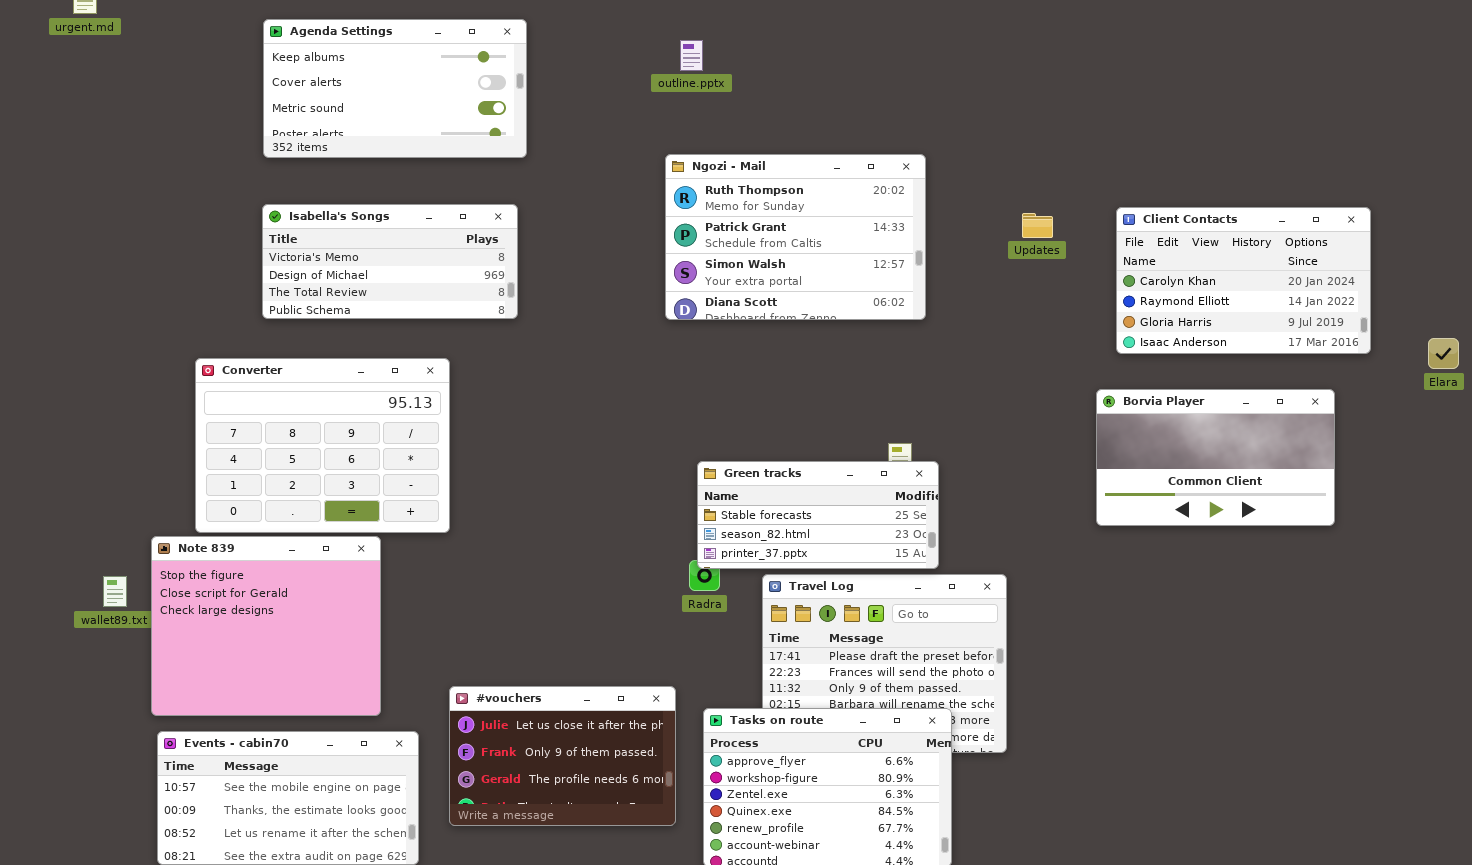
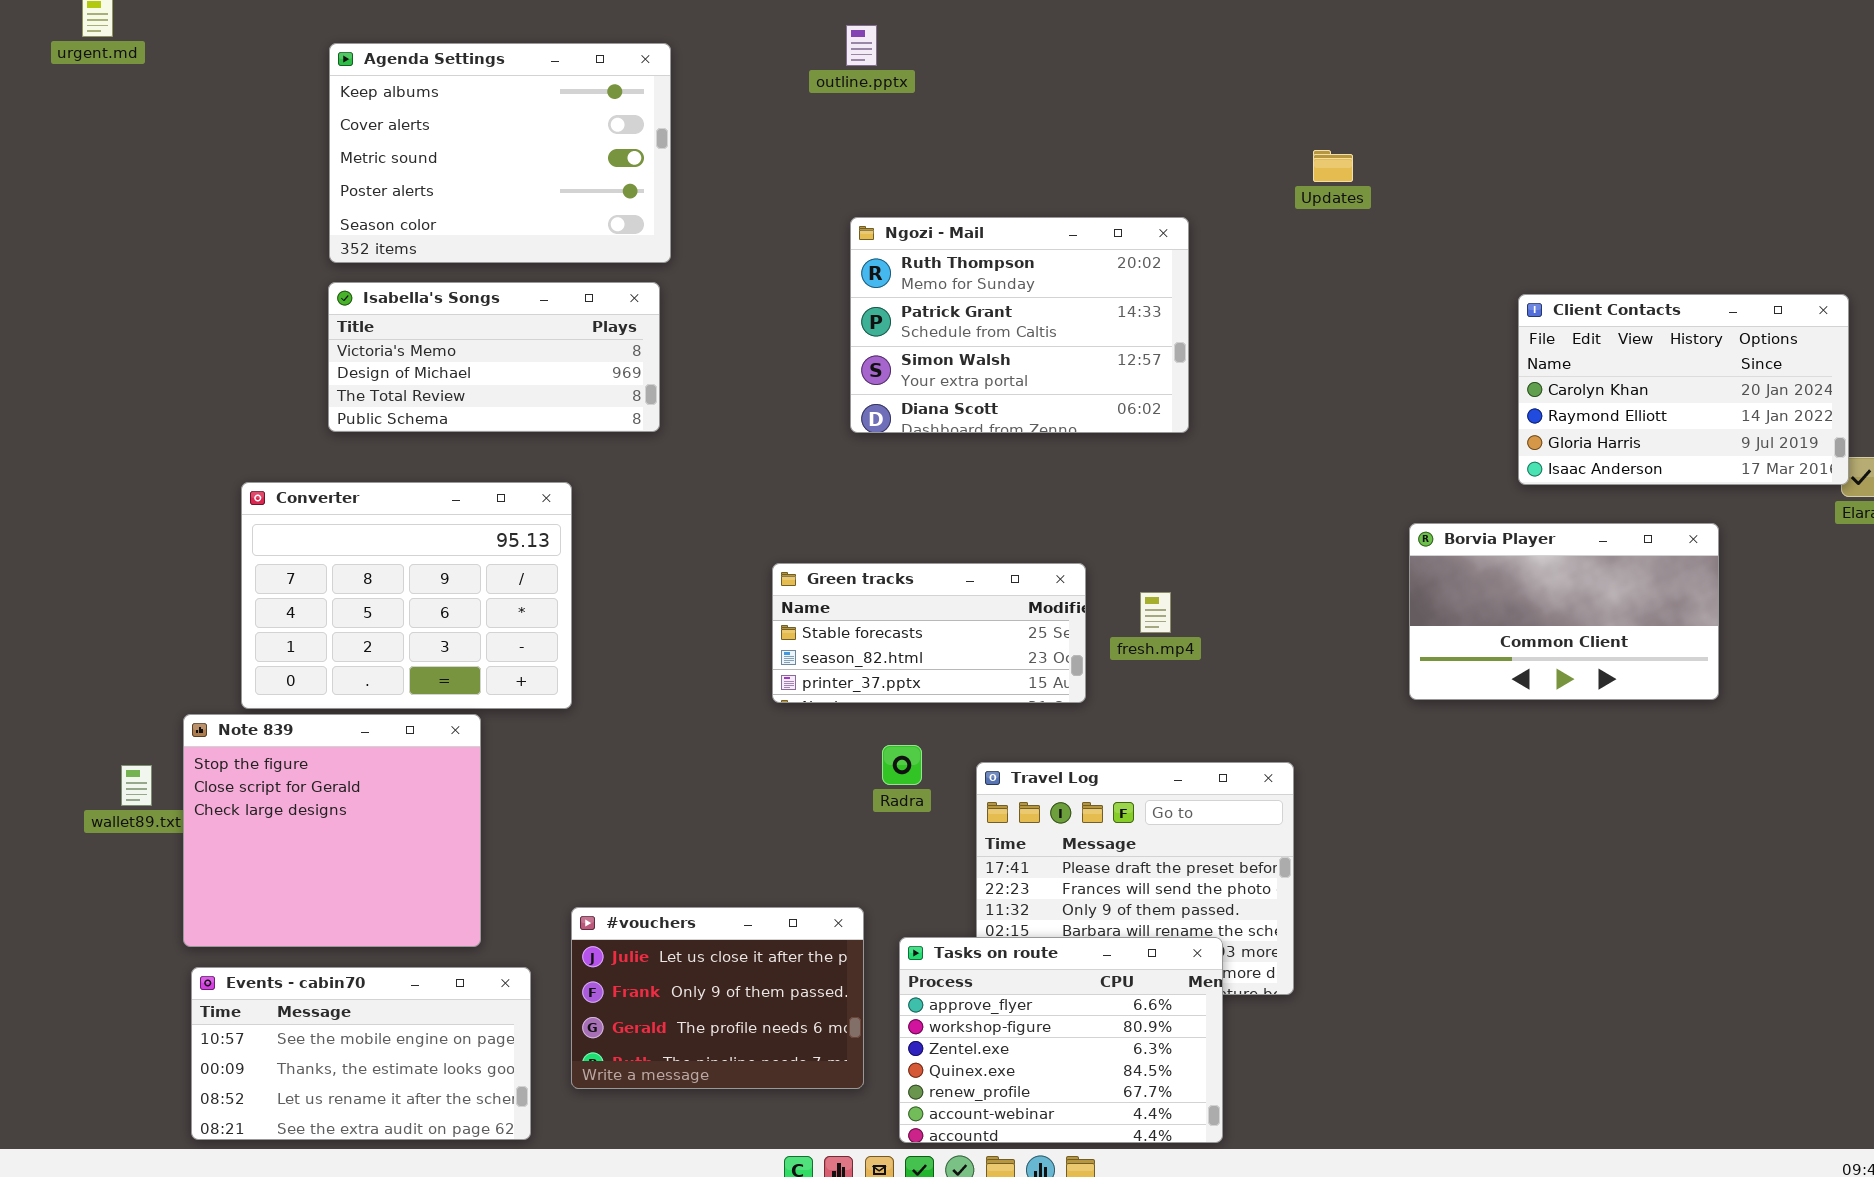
Agenda Settings: [263,19,527,158] -> [329,43,671,263], resized
outline.pptx: [680,40,703,71] -> [846,25,877,66], moved
Client Contacts: [1116,207,1371,354] -> [1518,294,1849,485], moved
Updates: [1022,213,1053,238] -> [1313,150,1353,182], moved
Green tracks: [697,461,939,569] -> [772,563,1086,703], moved

